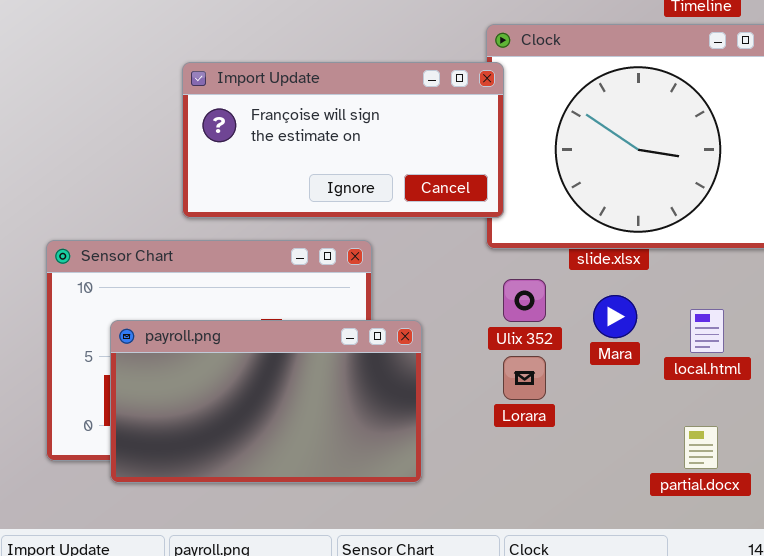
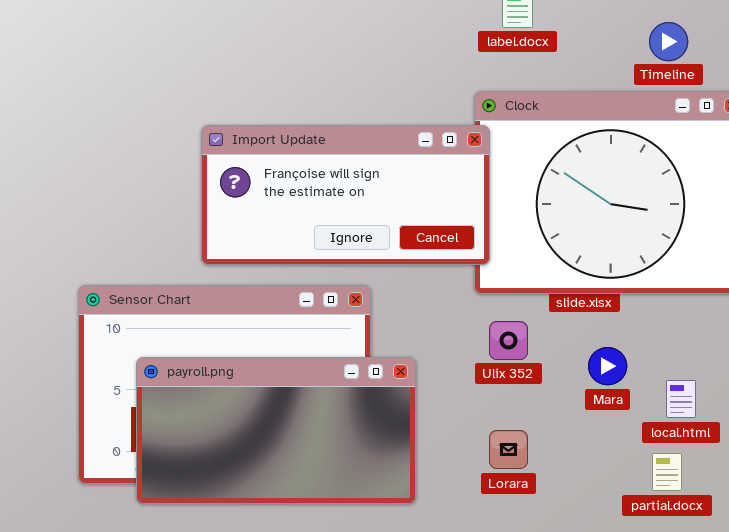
Mara: [593,295,637,338] -> [588,347,627,385], moved
local.html: [690,309,724,353] -> [666,380,696,418], moved
Lorara: [503,356,546,400] -> [489,430,528,469], moved

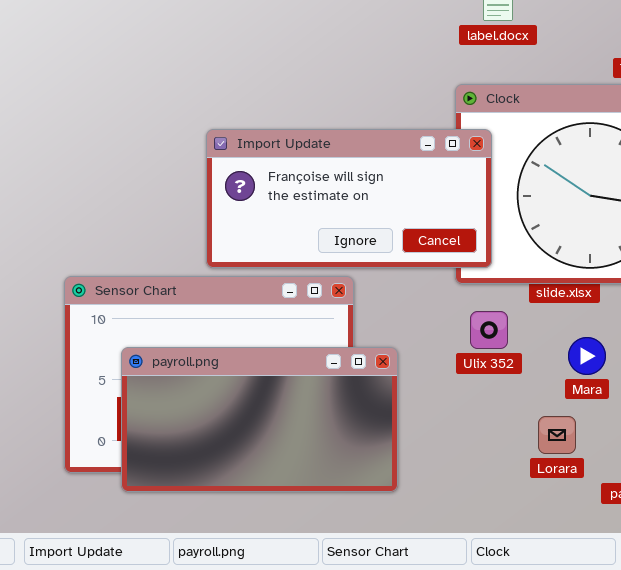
Import Update: [201,125,490,265] -> [206,129,492,268], moved
Lorara: [489,430,528,469] -> [538,416,576,454], moved

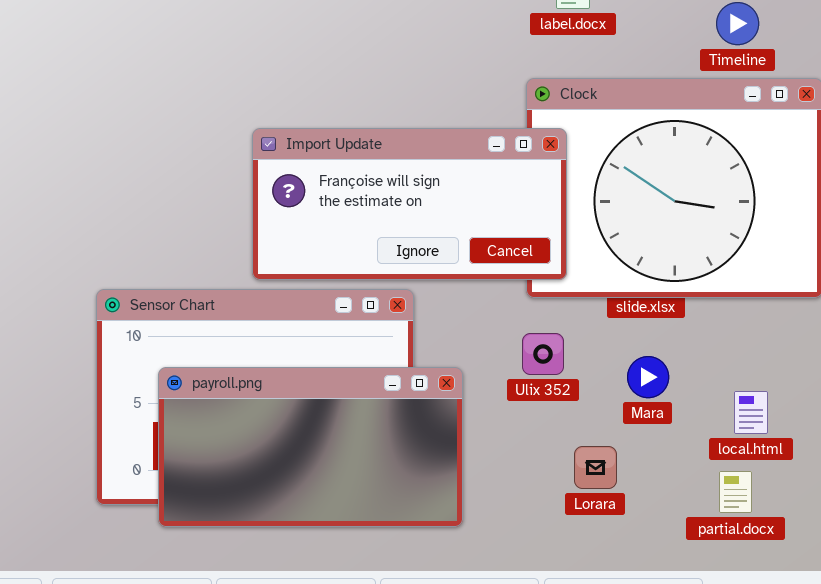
Ulix 352: [470,311,508,349] -> [522,333,564,375], moved
Mara: [568,337,606,375] -> [627,356,669,398], moved
Lorara: [538,416,576,454] -> [574,446,617,489], moved

